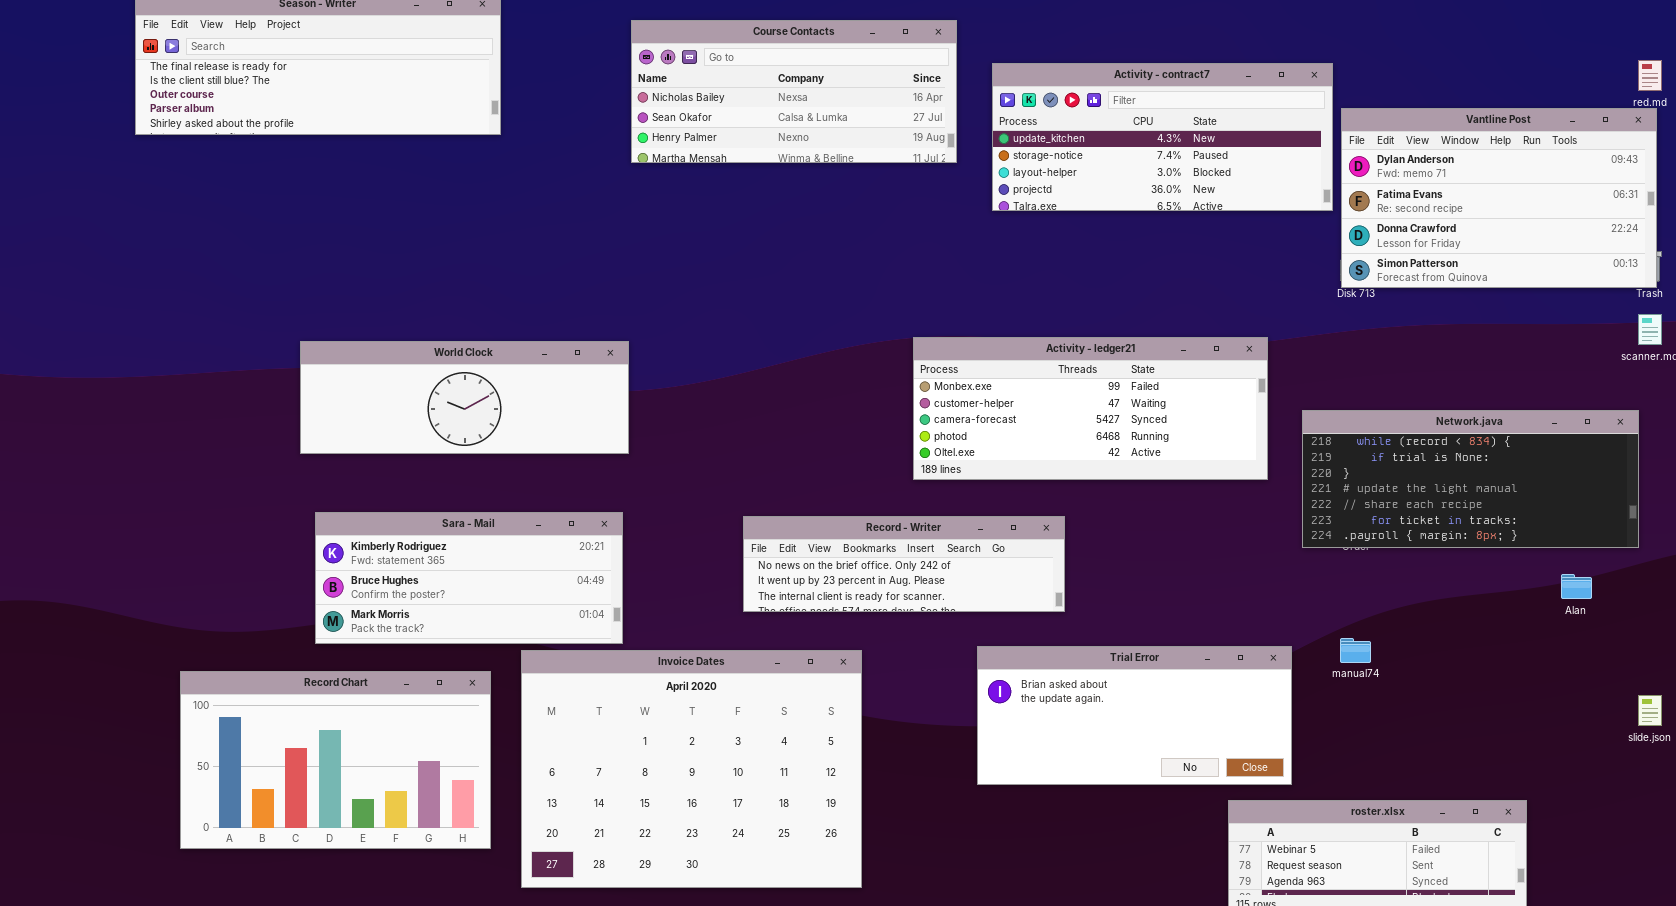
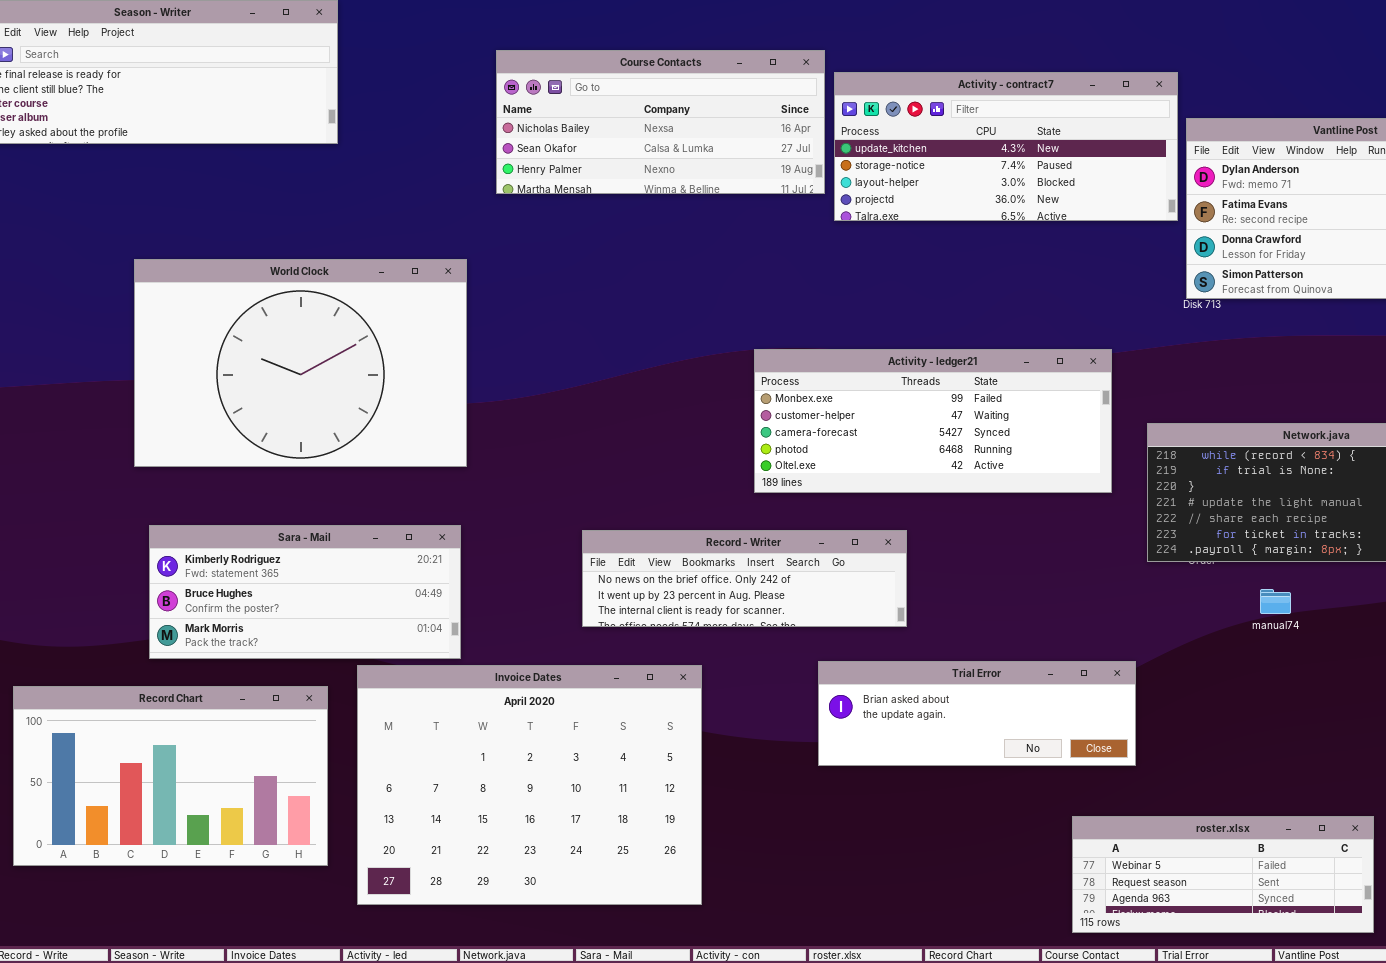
Course Contacts: [631,20,957,163] -> [496,50,825,194], moved
World Clock: [300,341,629,454] -> [134,259,467,467], resized
manual74: [1340,638,1371,663] -> [1260,589,1291,614], moved
Trial Error: [977,646,1292,785] -> [818,661,1136,766], resized

